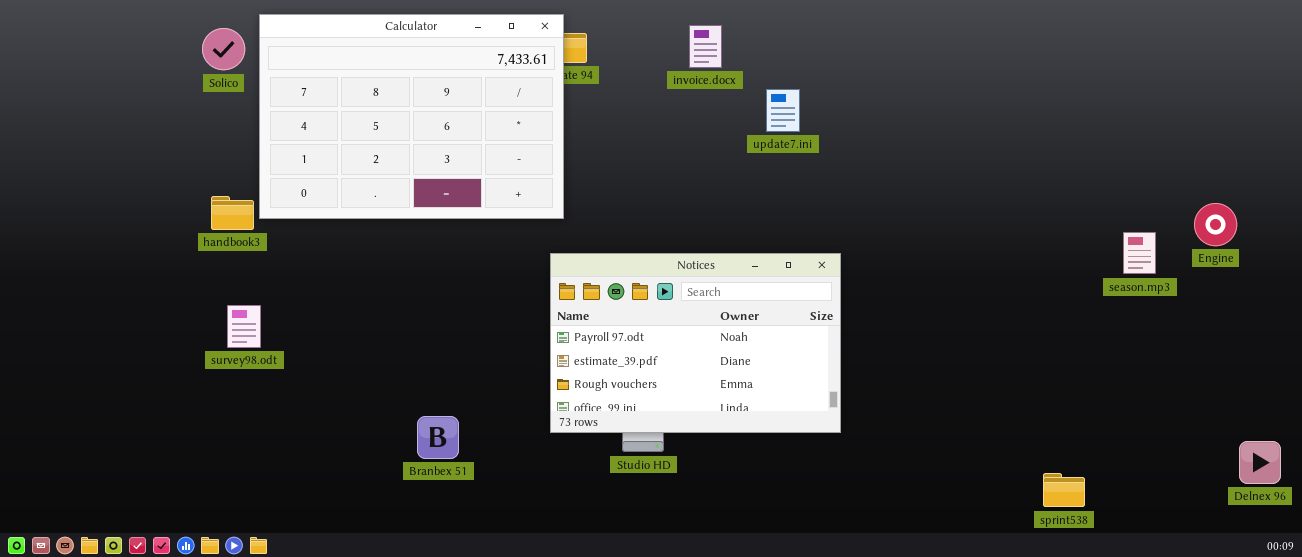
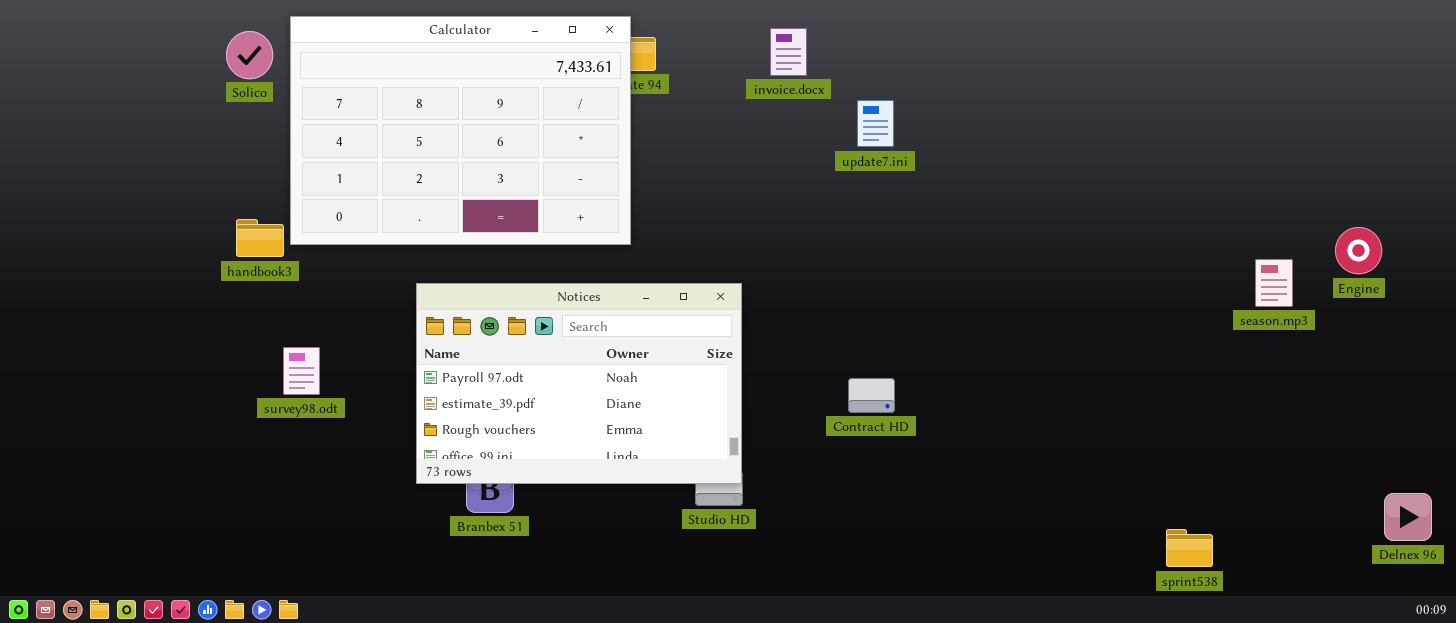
Notices: [550,253,841,433] -> [416,283,742,484], moved
survey98.odt: [227,305,261,348] -> [283,347,320,395], moved

